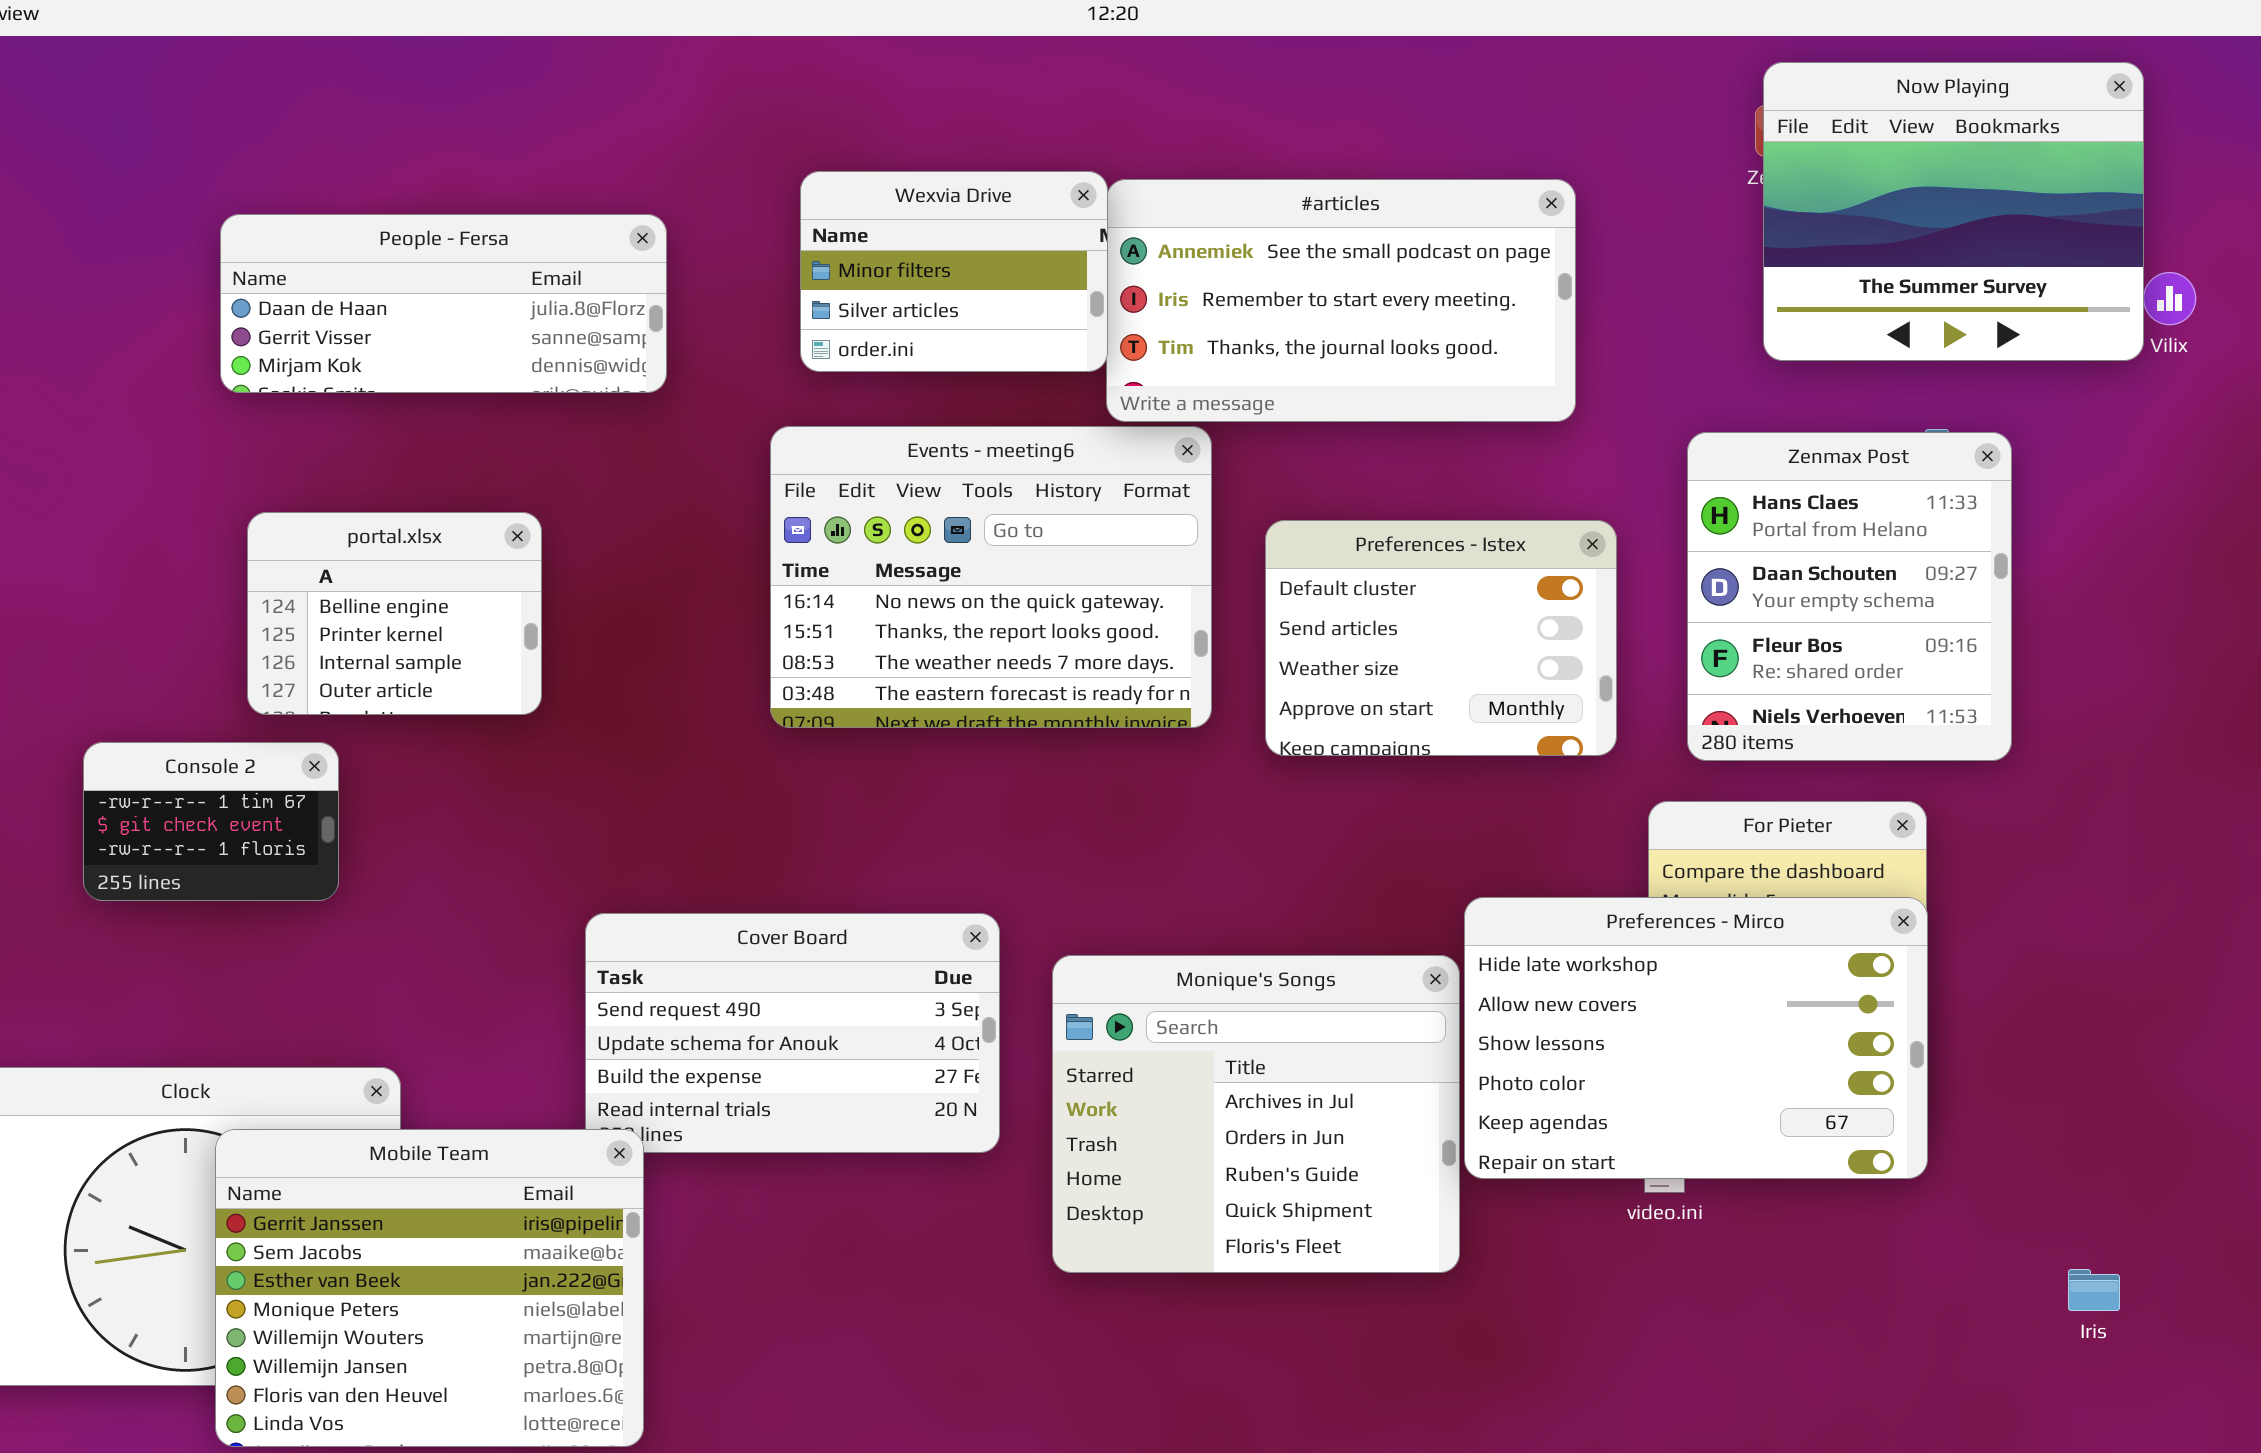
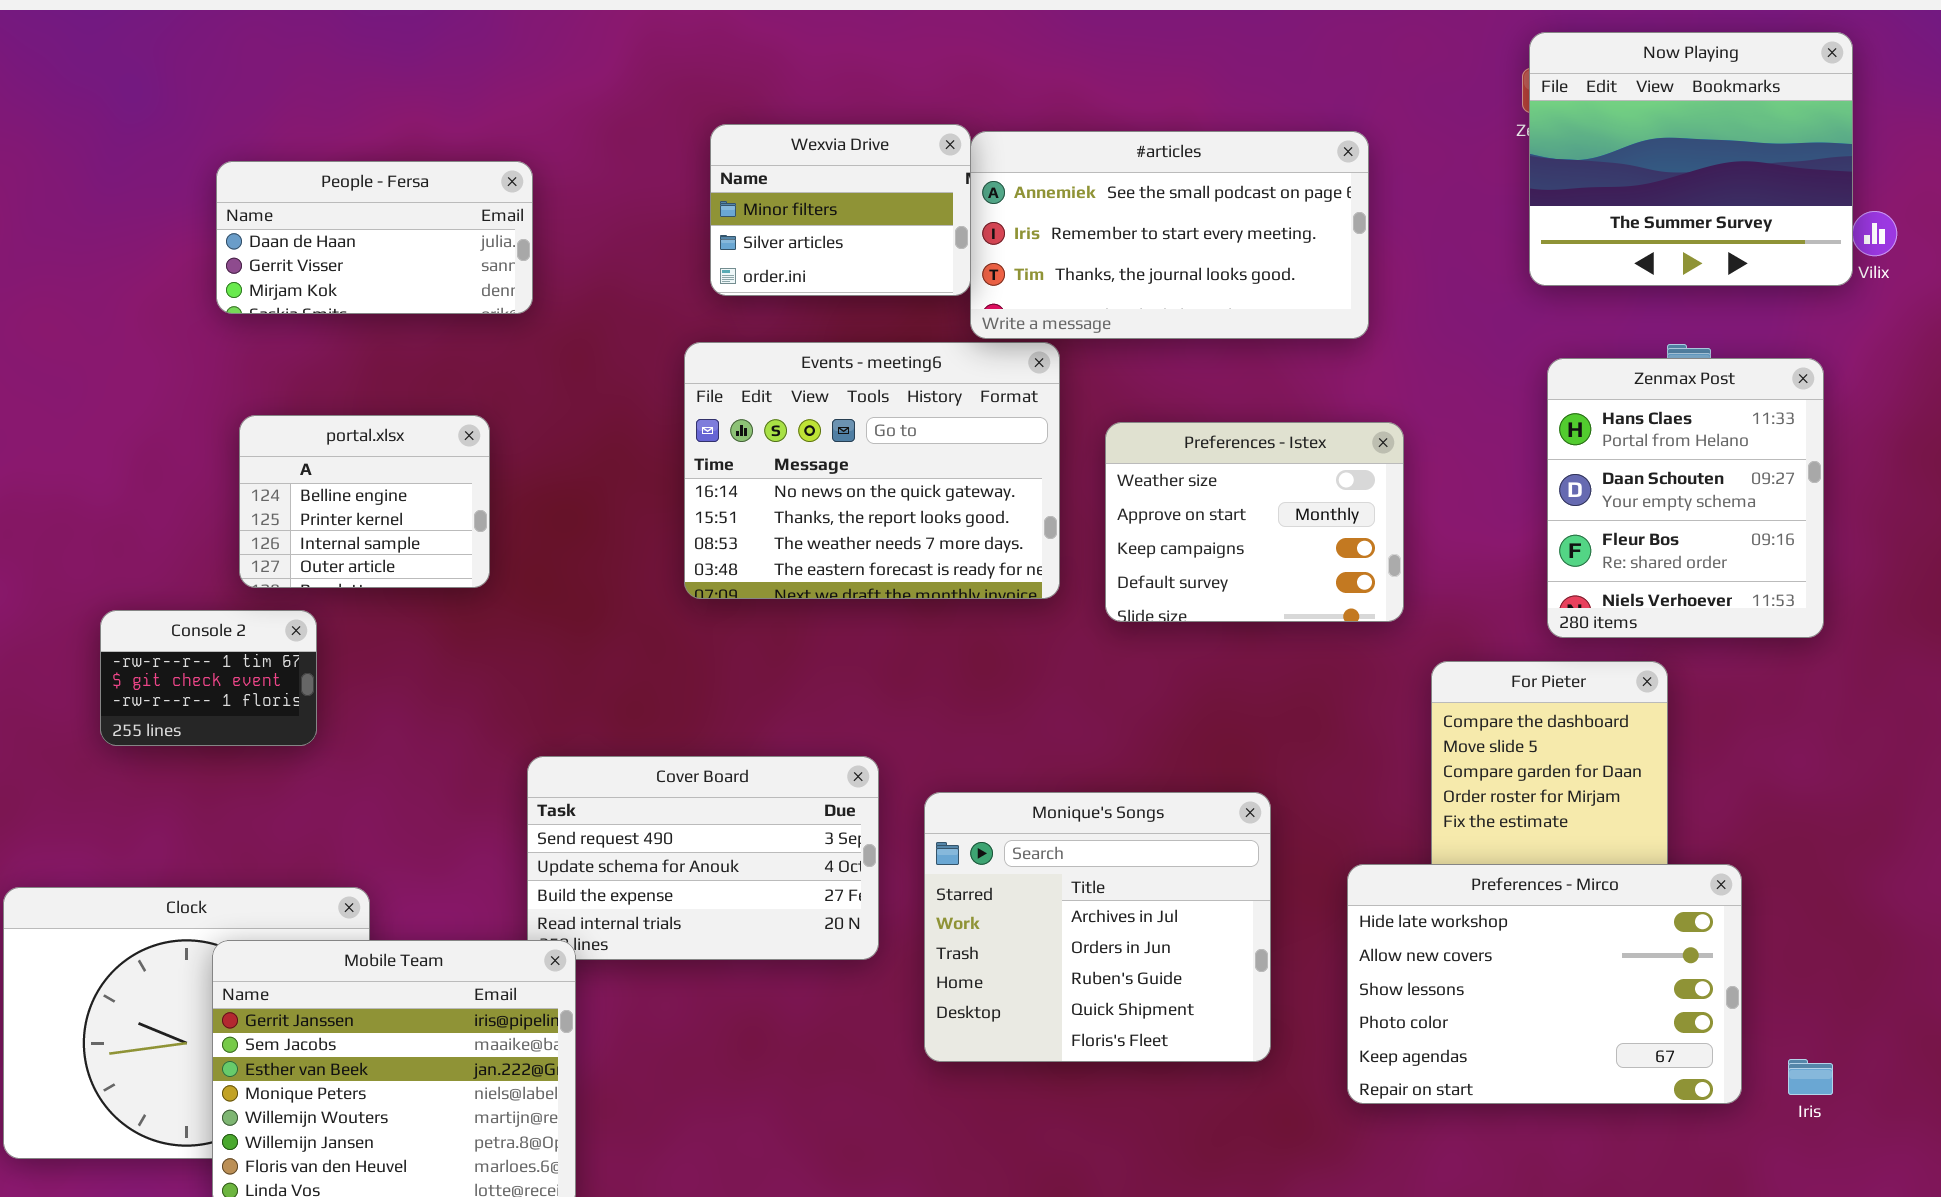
People - Fersa: [220,214,667,393] -> [216,161,533,314], resized
Zenmax Post: [1687,432,2012,761] -> [1547,358,1824,638], moved
Preferences - Istex: [1265,520,1617,756] -> [1105,422,1404,622], scrolled down 2 rows
Preferences - Mirco: [1464,897,1928,1179] -> [1347,864,1742,1104], moved

